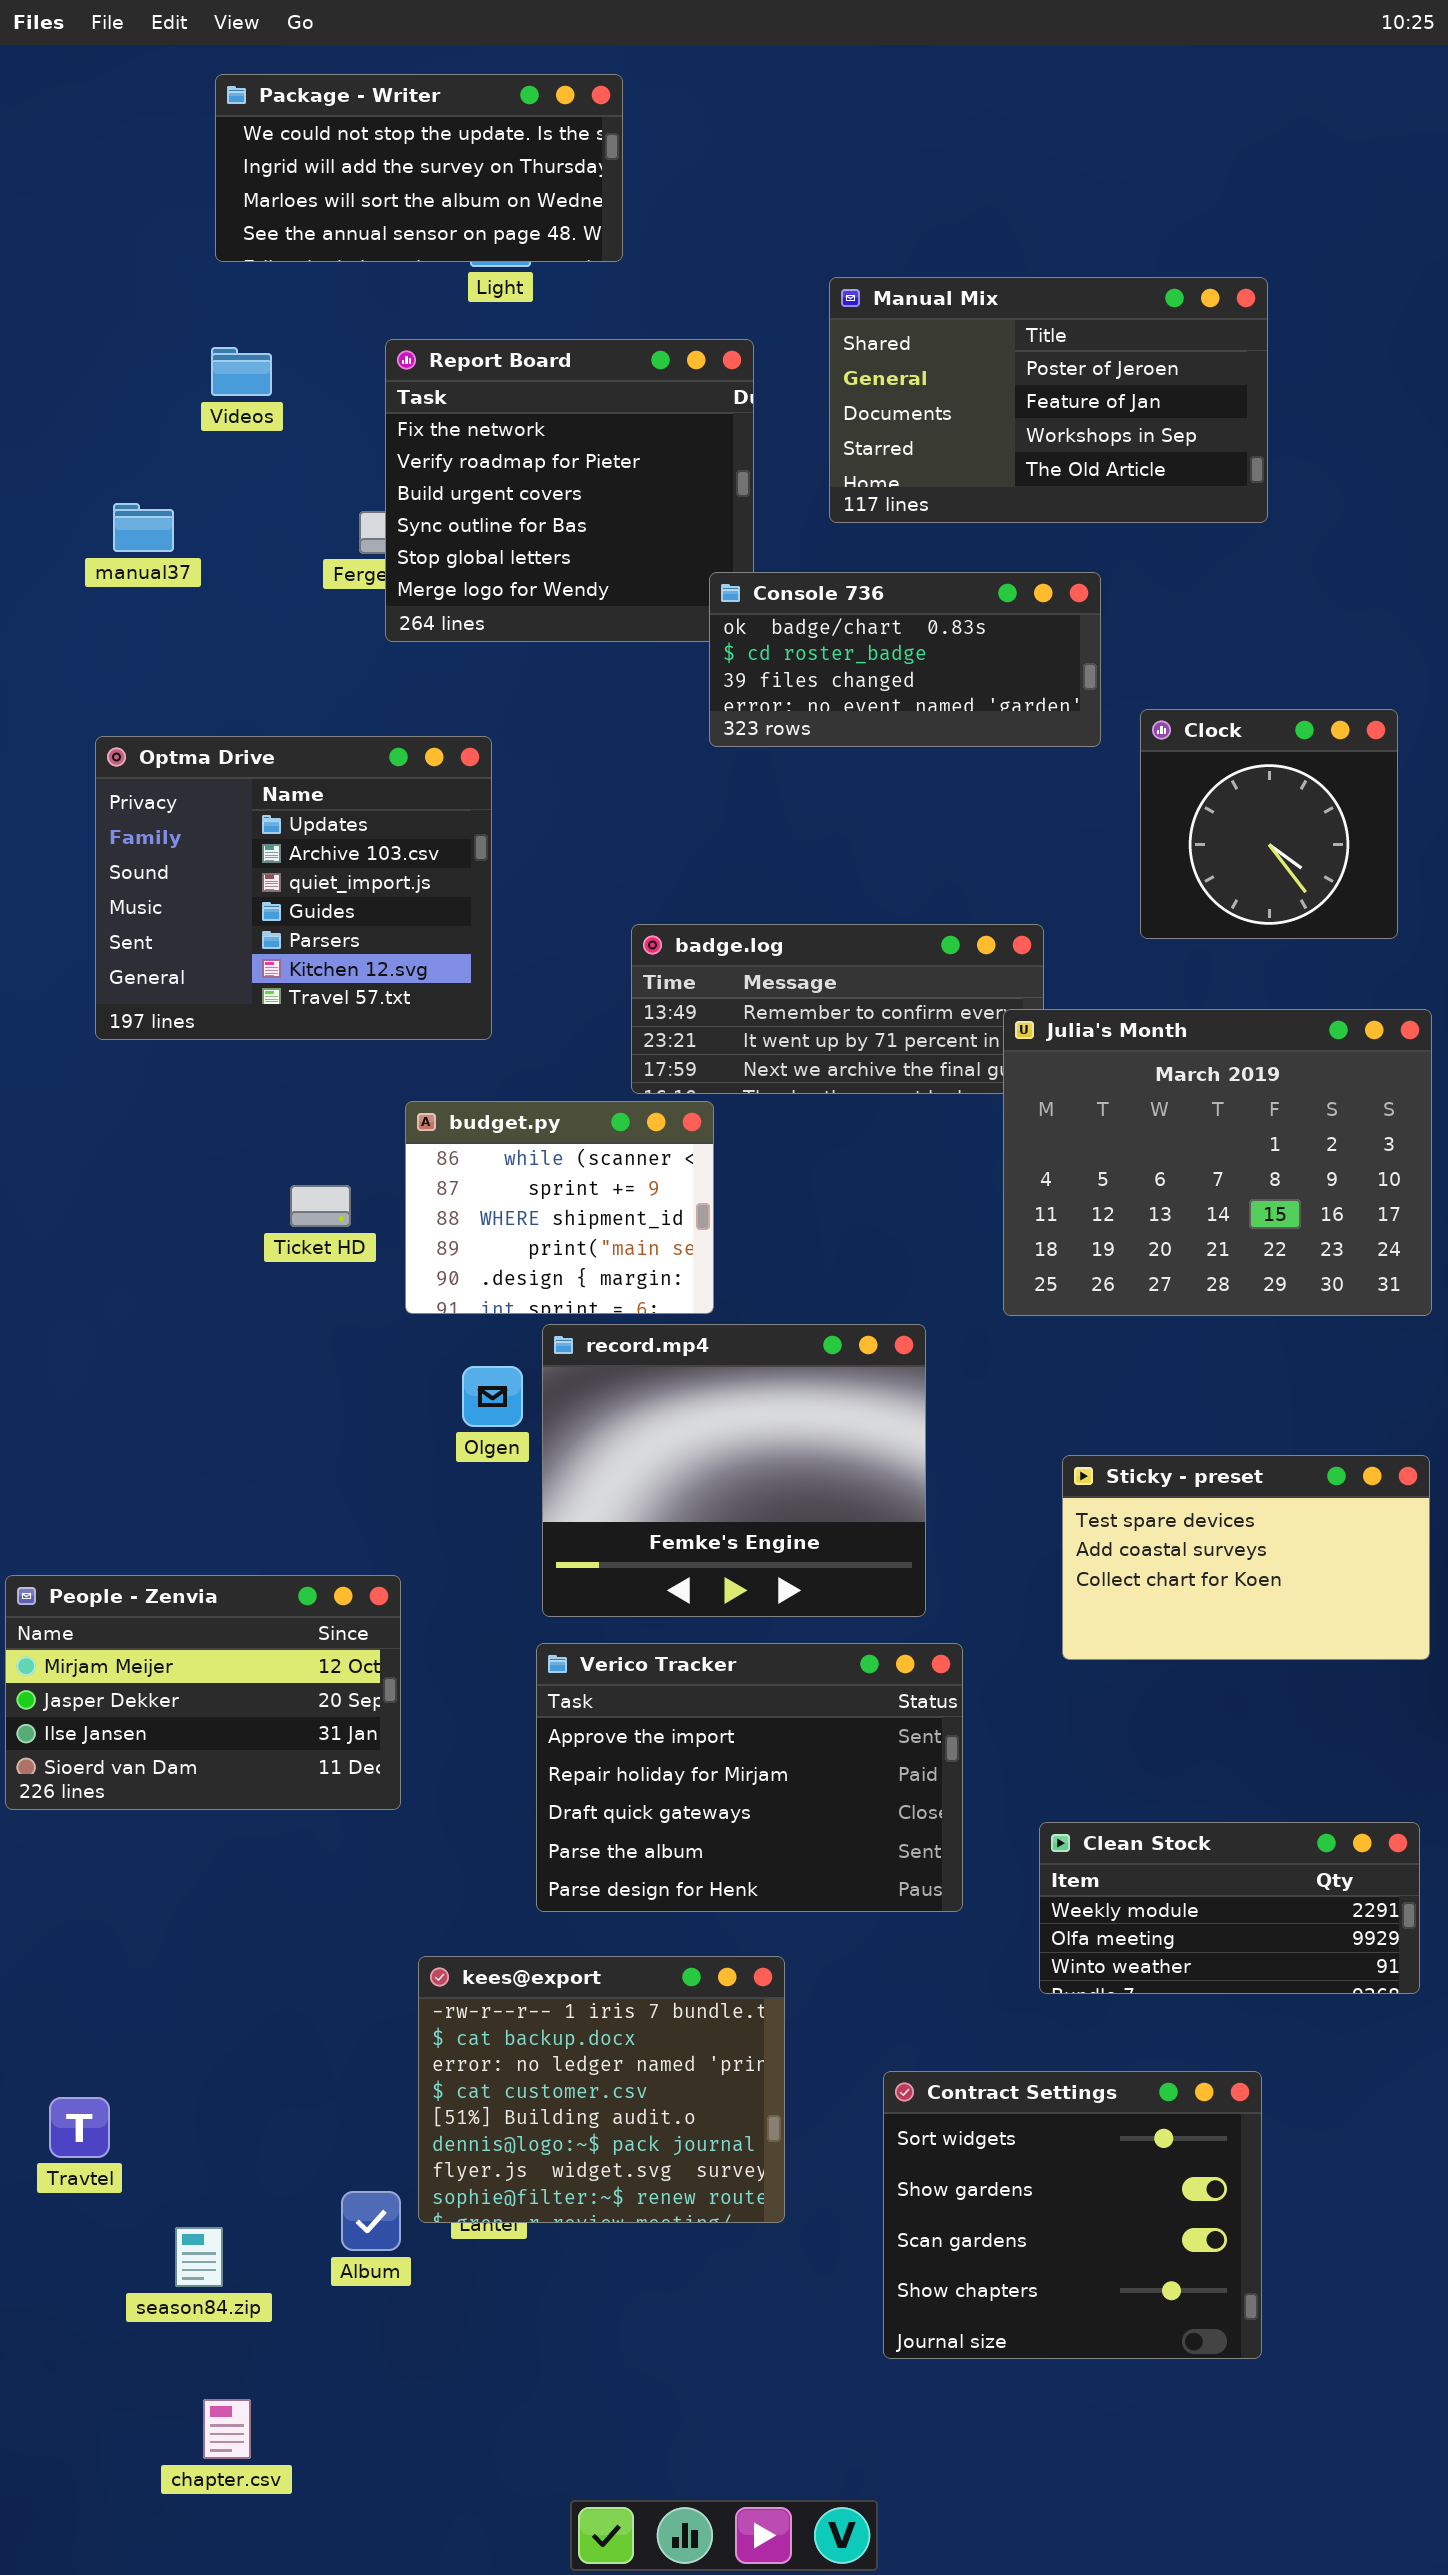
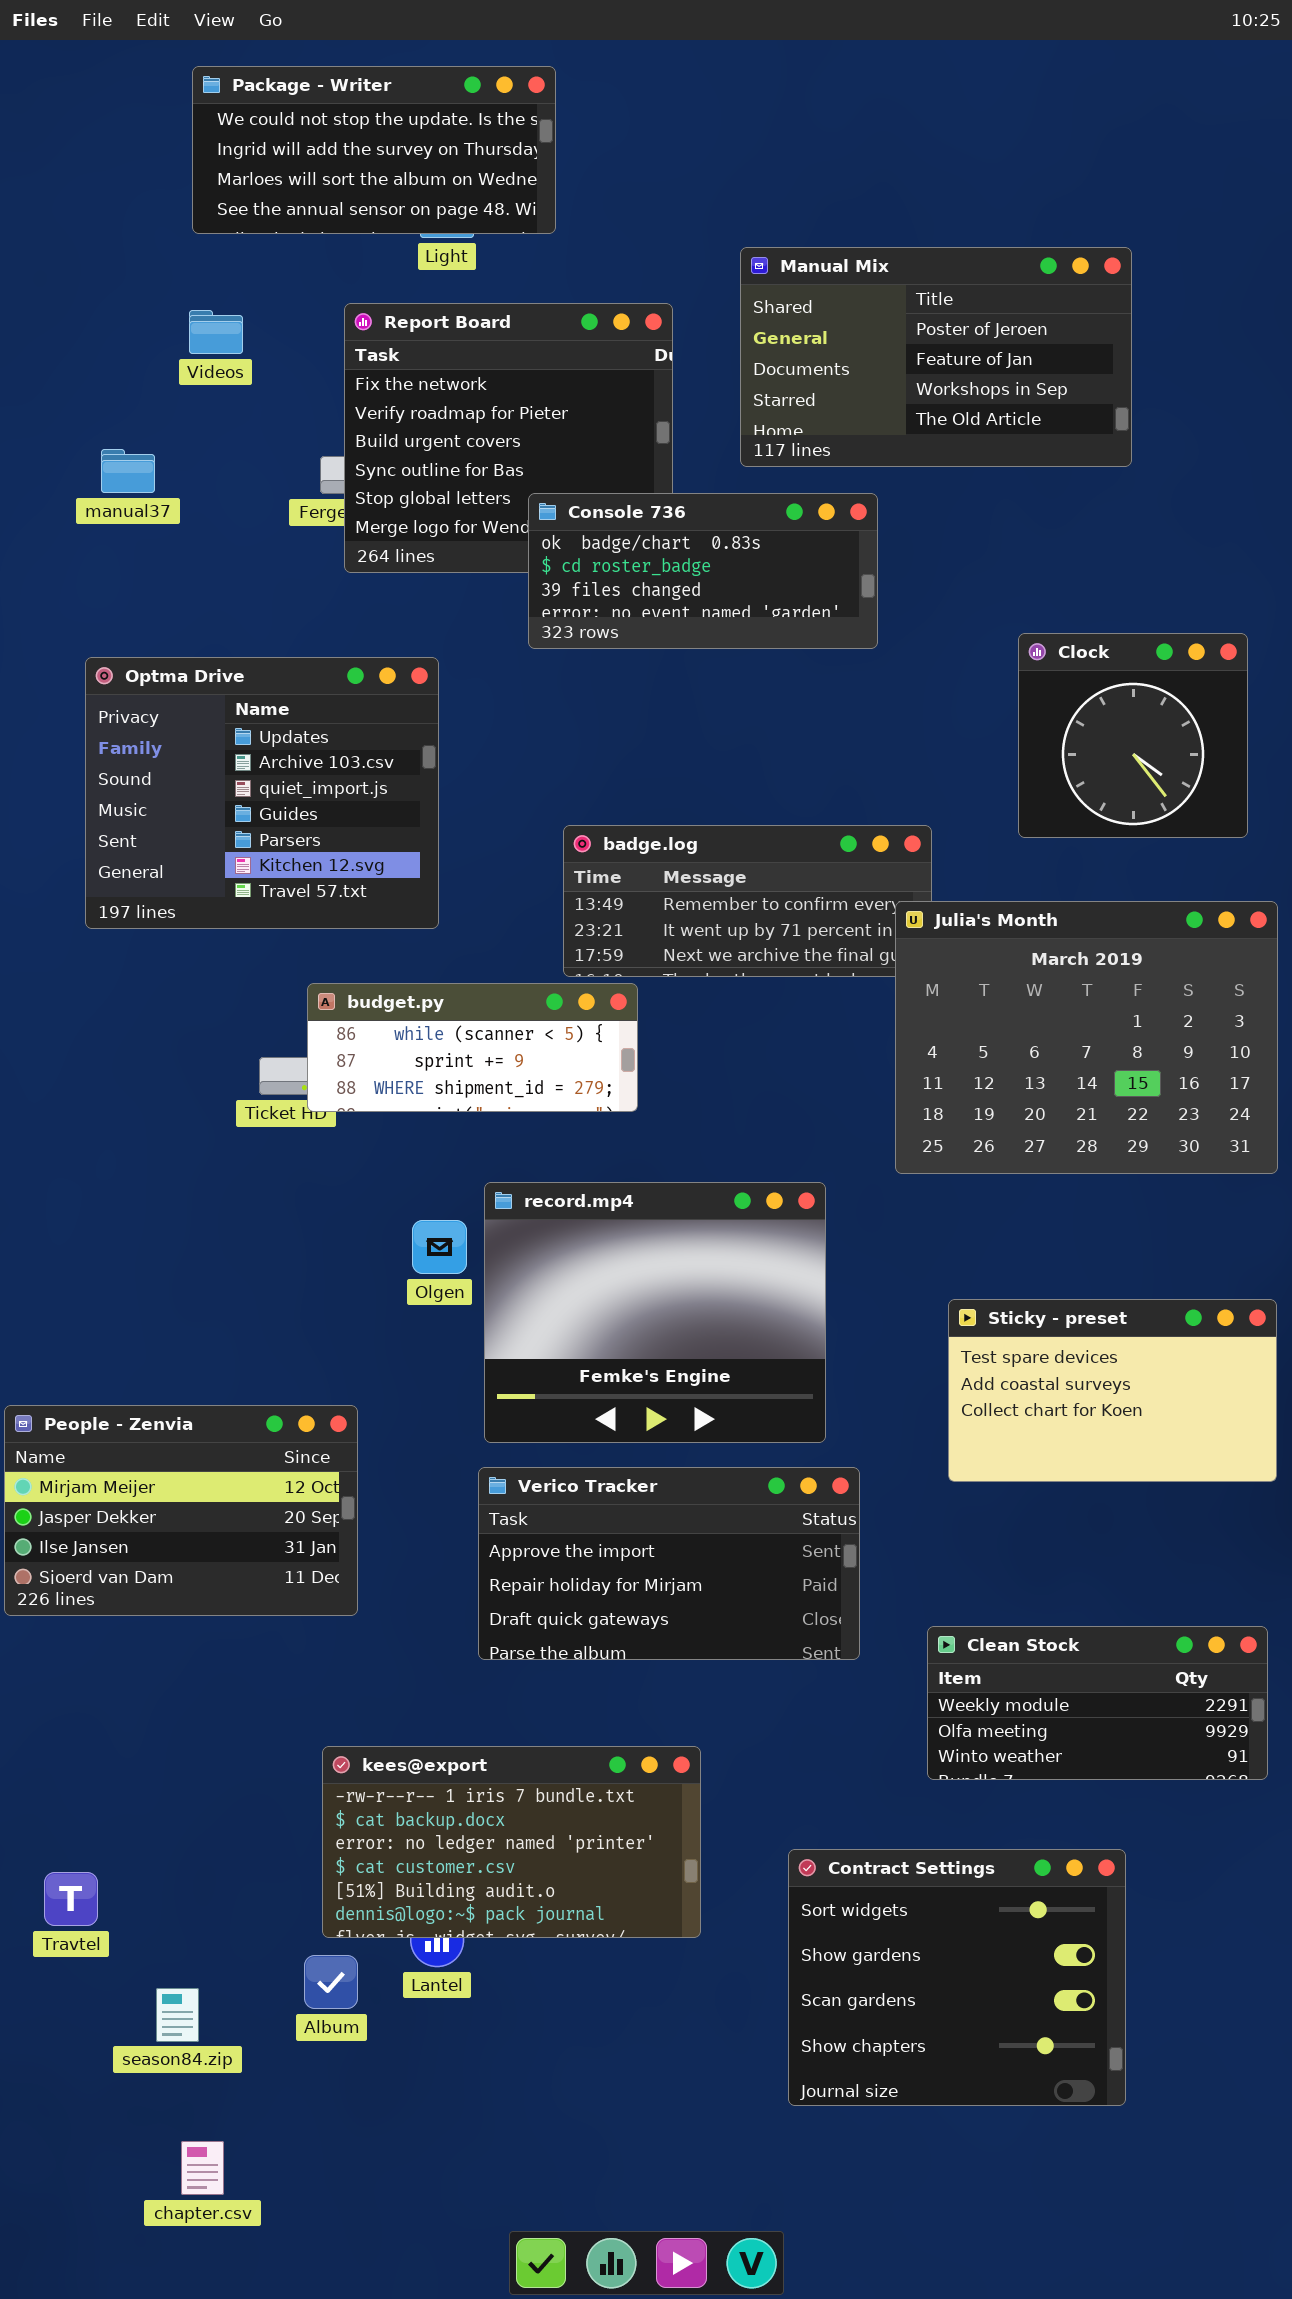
Console 736: [709,572,1101,747] -> [528,493,878,649], moved
budget.py: [405,1101,714,1314] -> [307,983,638,1112], resized
Verico Tracker: [536,1643,963,1912] -> [478,1467,860,1660], resized
kees@export: [418,1956,785,2223] -> [322,1746,701,1938], resized

